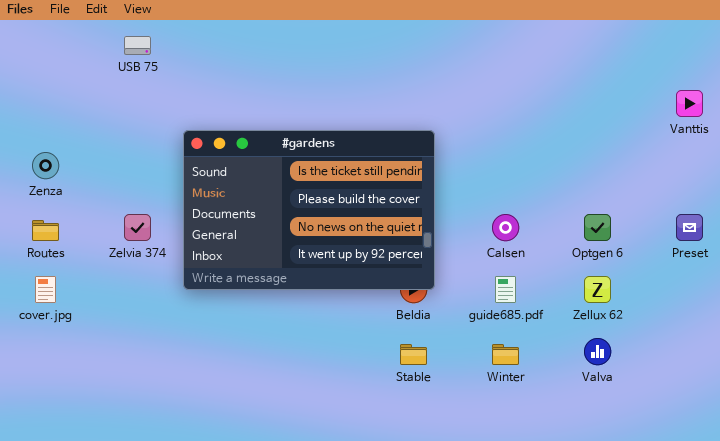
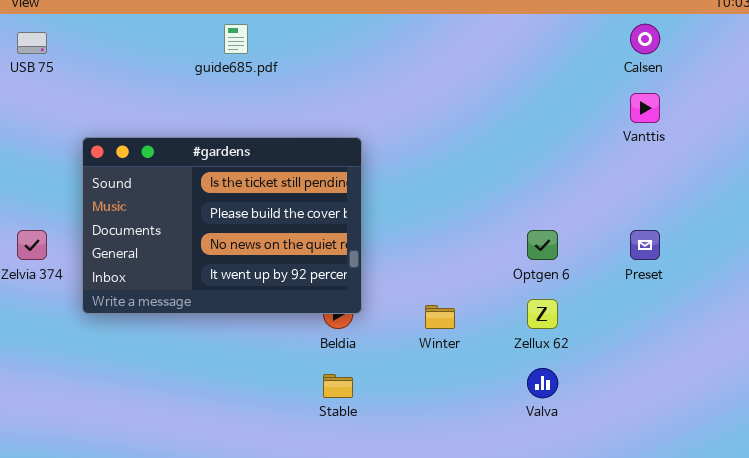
Calsen: [492,214,519,241] -> [630,24,660,54], moved
guide685.pdf: [495,276,516,303] -> [224,24,248,54], moved
Winter: [492,344,519,365] -> [425,305,455,329], moved

